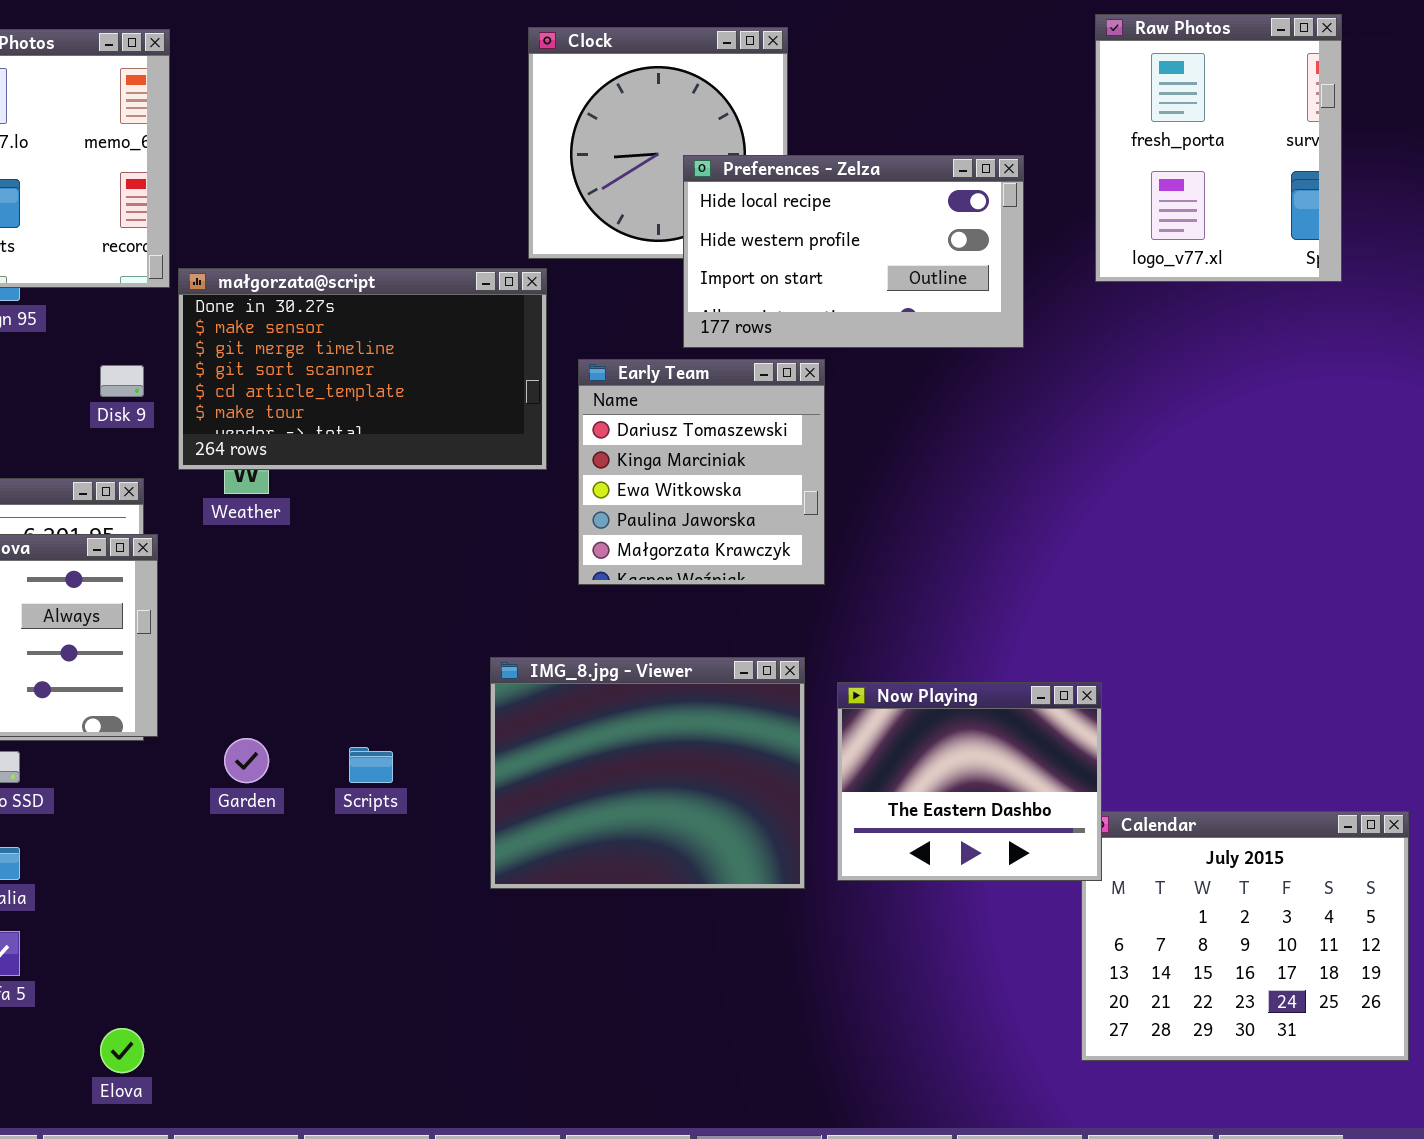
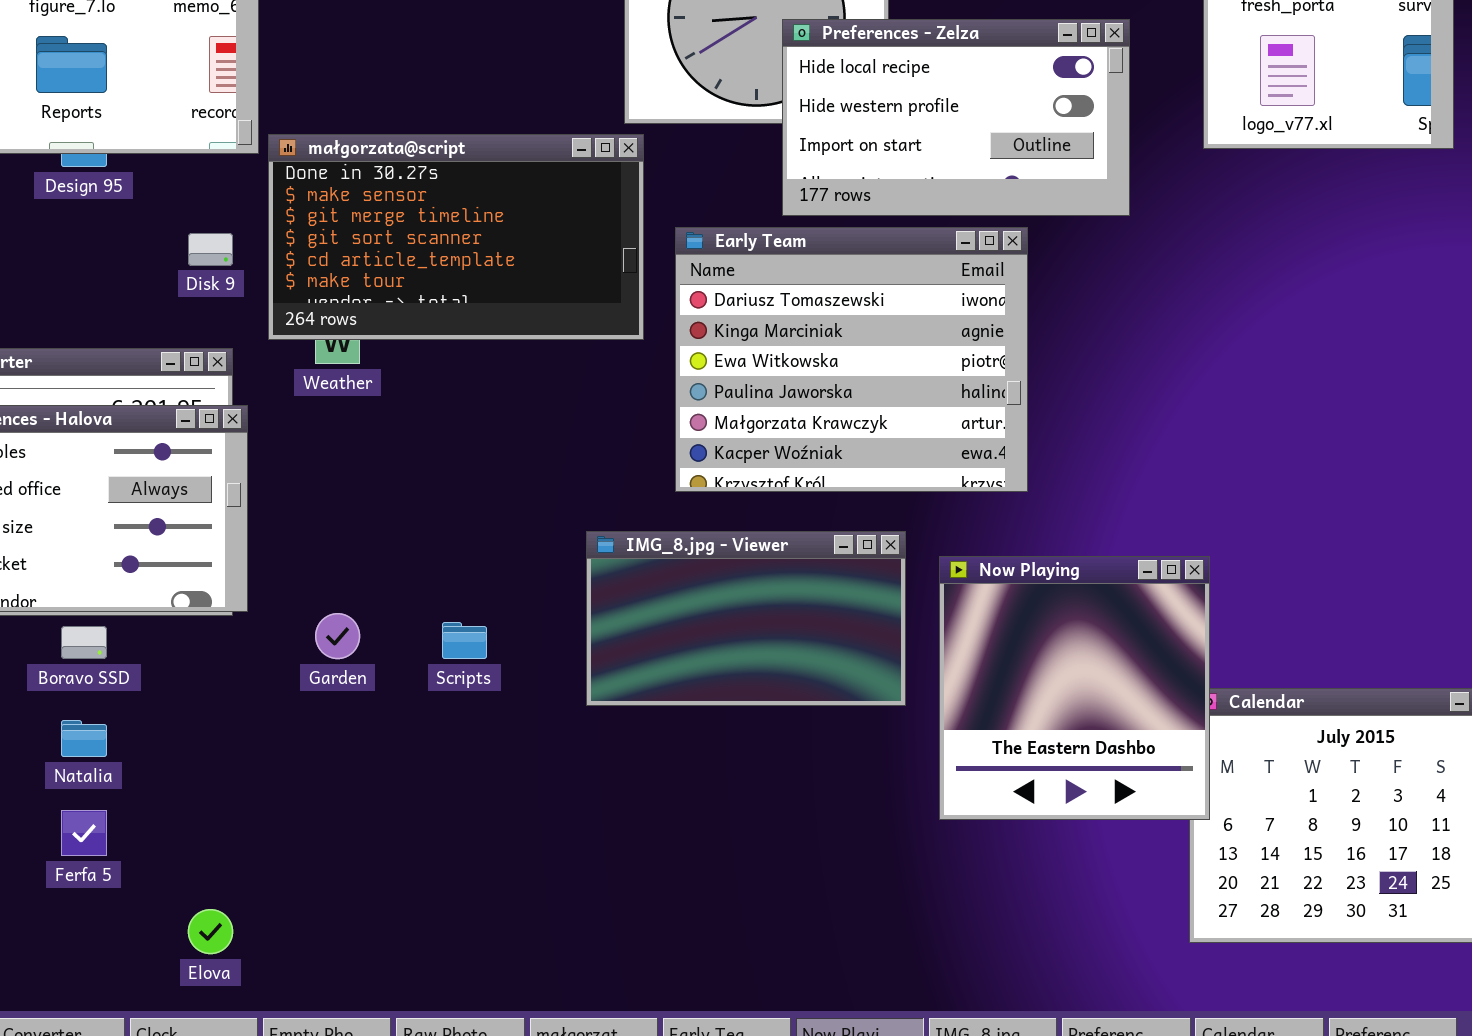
Early Team: [578,359,825,585] -> [675,227,1028,492], resized
IMG_8.jpg - Viewer: [490,657,805,889] -> [586,531,906,706], resized
Now Playing: [837,682,1102,881] -> [939,556,1210,820], resized

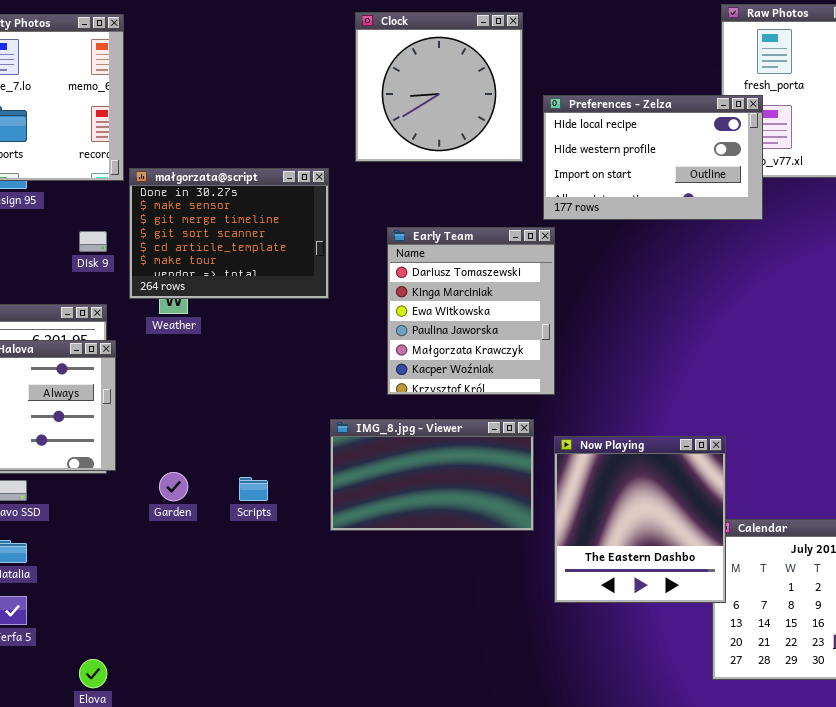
Preferences - Zelza: [782,19,1130,216] -> [543,95,763,220], moved
małgorzata@script: [268,134,644,340] -> [129,168,329,299], resized
Early Team: [675,227,1028,492] -> [387,227,555,395], resized

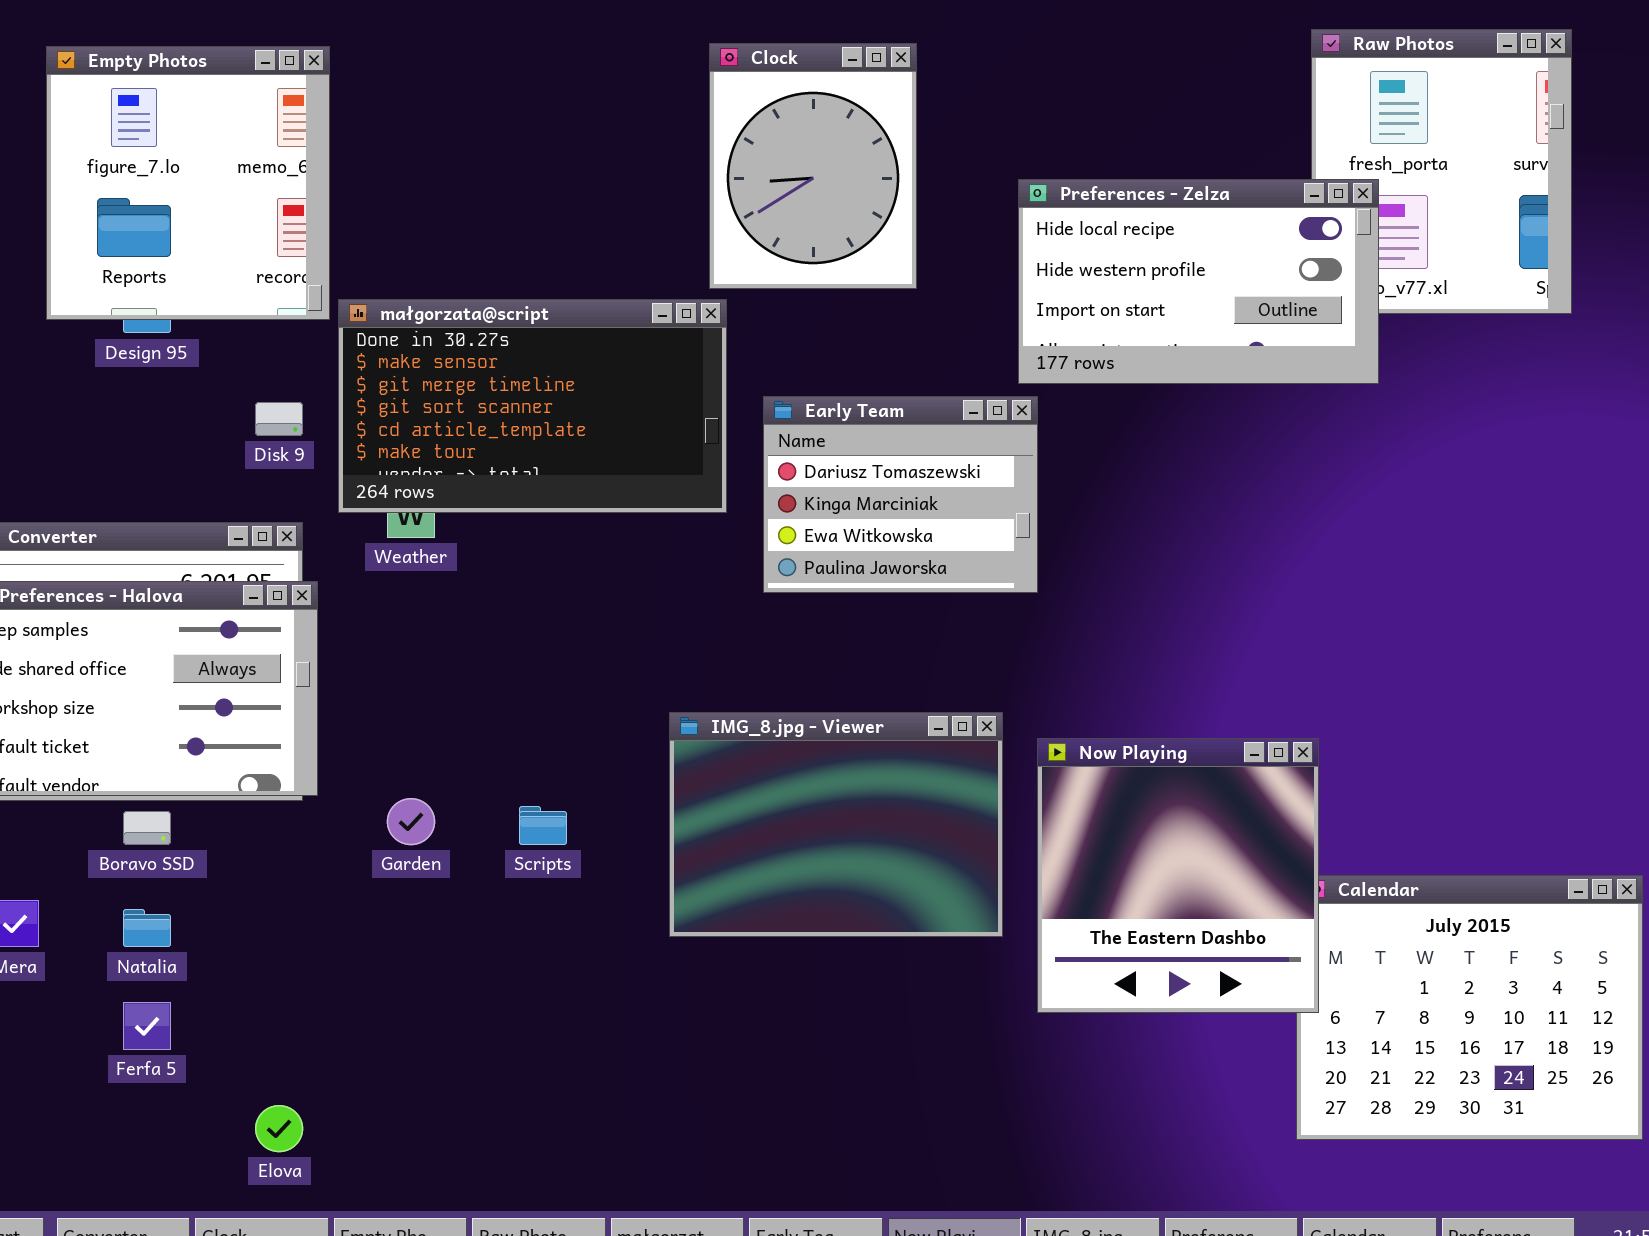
Clock: [355,12,523,162] -> [709,43,917,289], resized
małgorzata@script: [129,168,329,299] -> [338,299,727,513], resized
Early Team: [387,227,555,395] -> [763,396,1038,593], resized
IMG_8.jpg - Viewer: [330,419,534,531] -> [669,712,1003,937], resized

